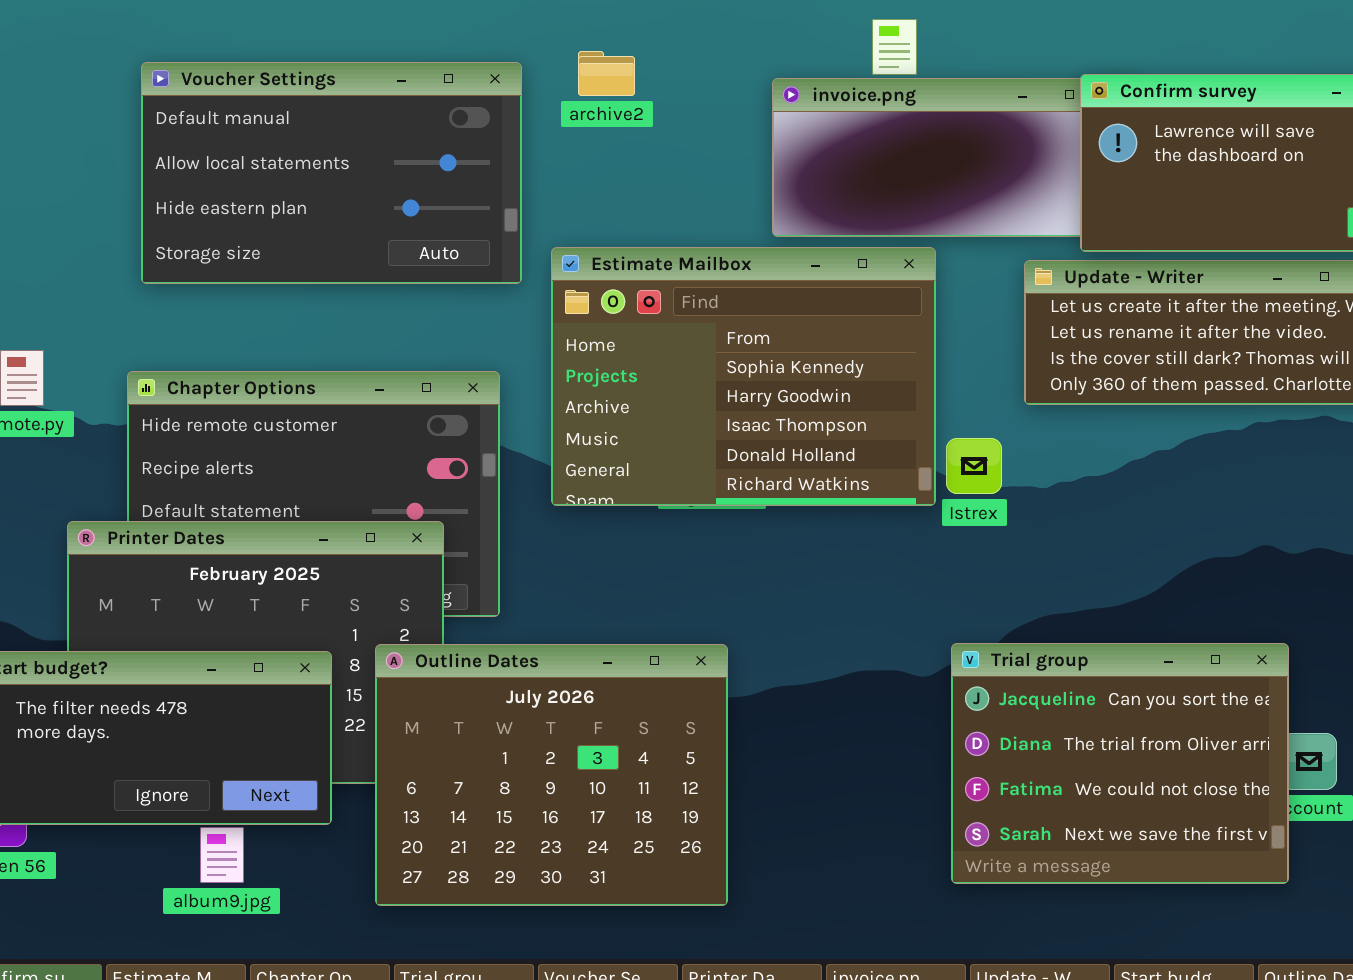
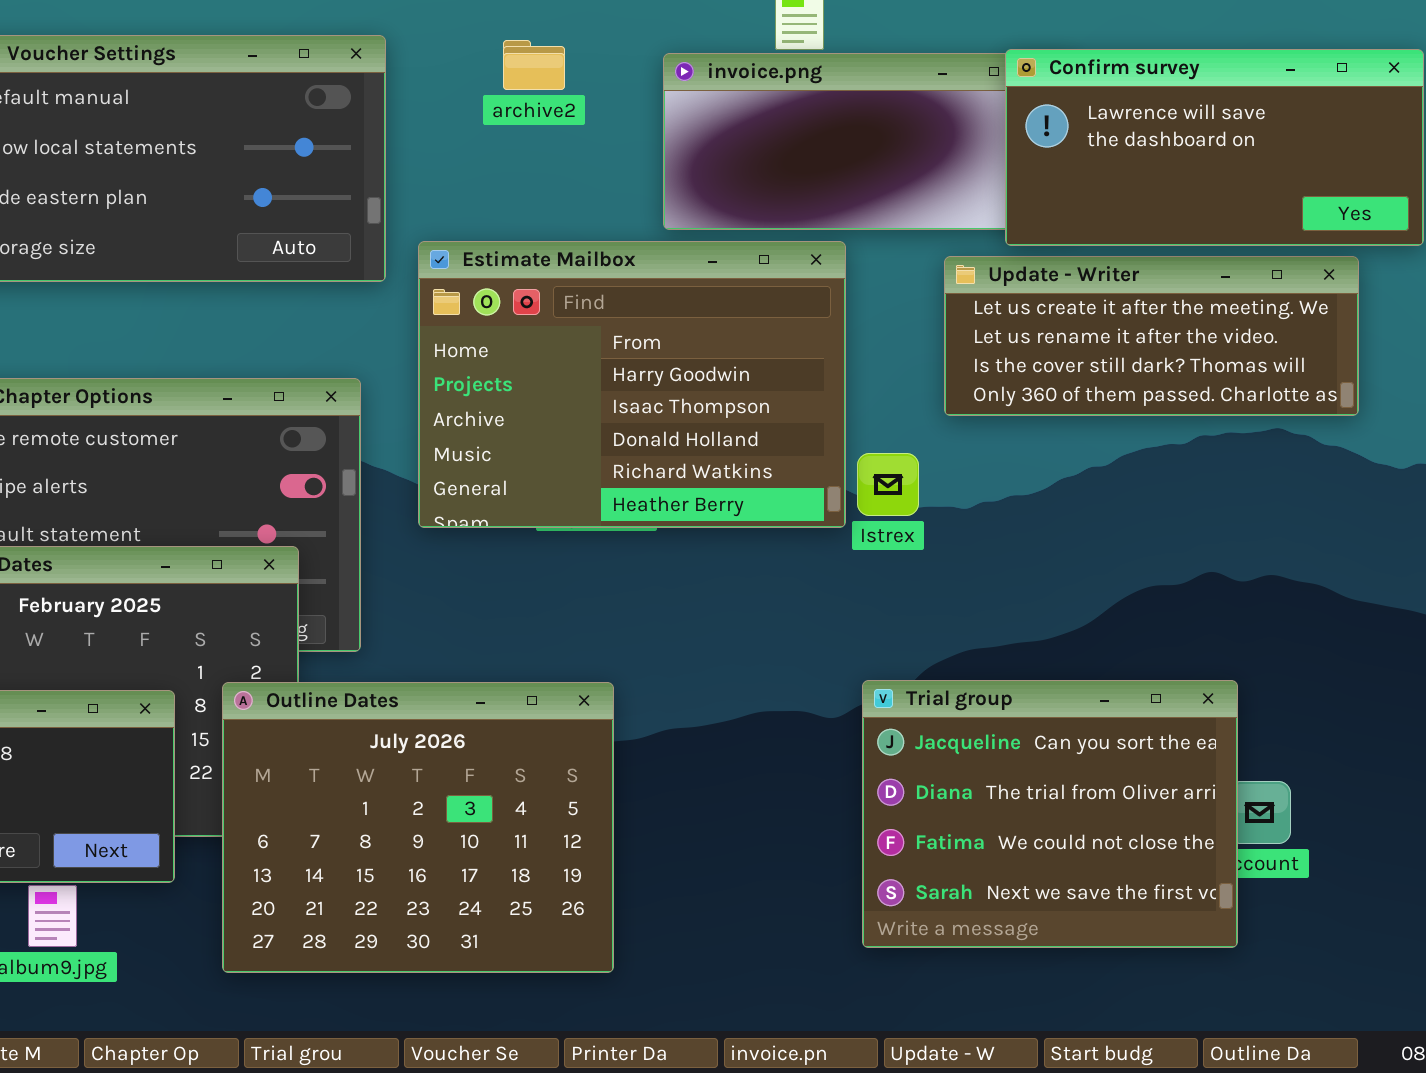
archive2: [578,51,635,96] -> [503,40,565,90], moved
Estimate Mailbox: [551,247,936,506] -> [418,241,846,528], scrolled down 1 row

